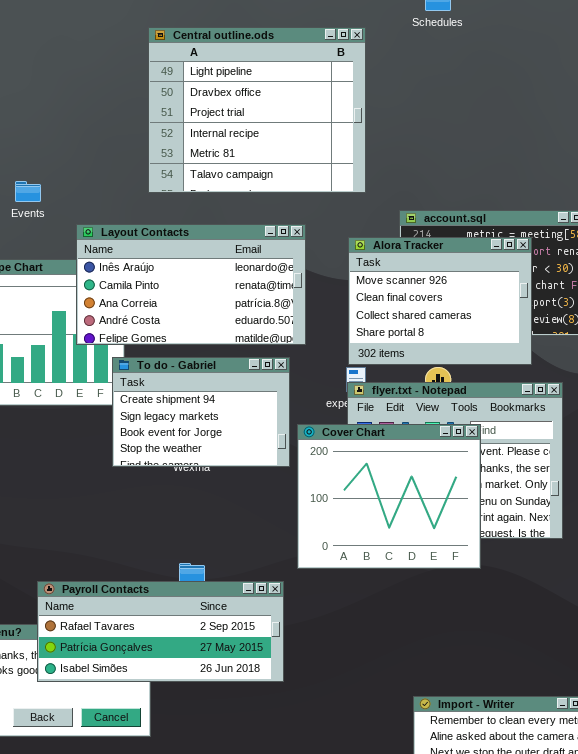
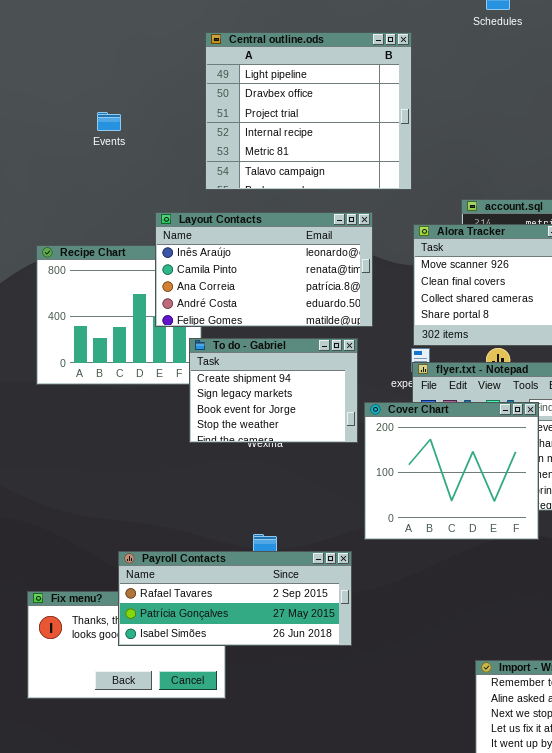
Central outline.ods: [148,27,366,193] -> [205,32,412,190], moved
Events: [15,181,41,202] -> [97,112,121,131], moved

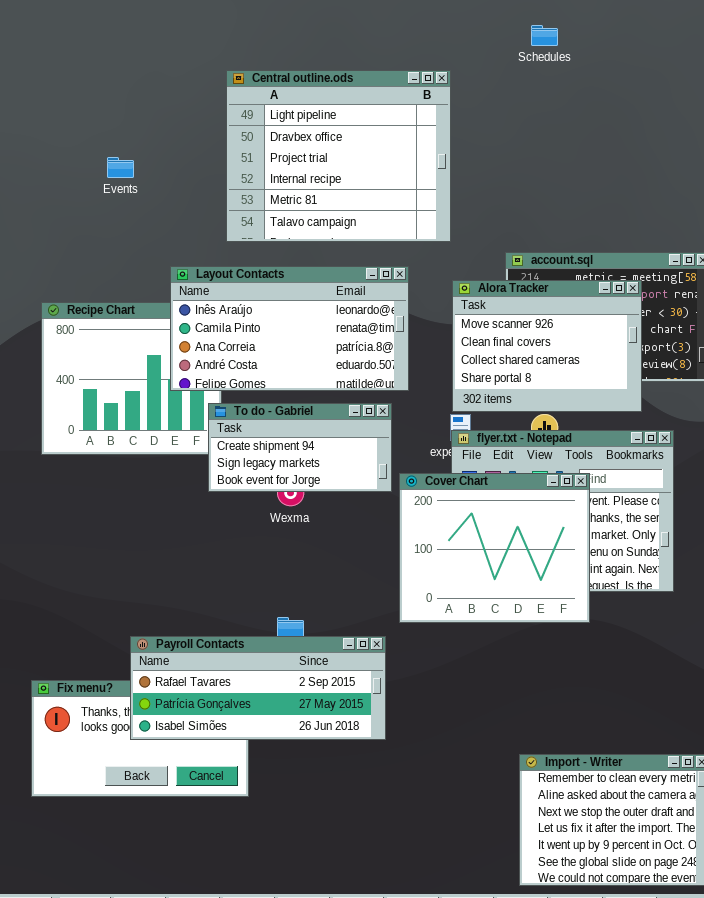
To do - Gabriel: [189,338,358,443] -> [208,403,392,492], resized

